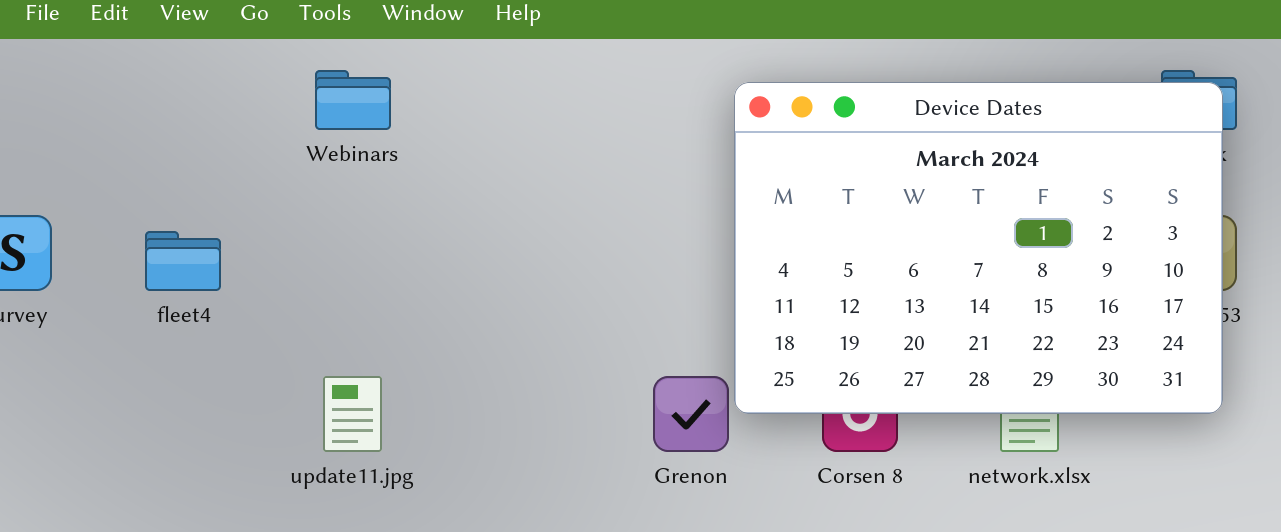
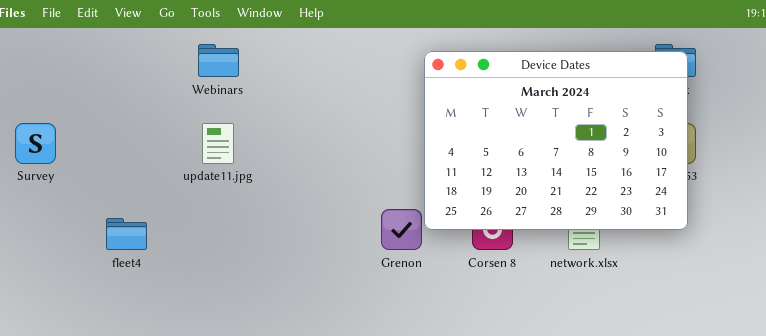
fleet4: [145,231,221,291] -> [106,218,147,250], moved
update11.jpg: [323,376,382,452] -> [202,123,234,164], moved

